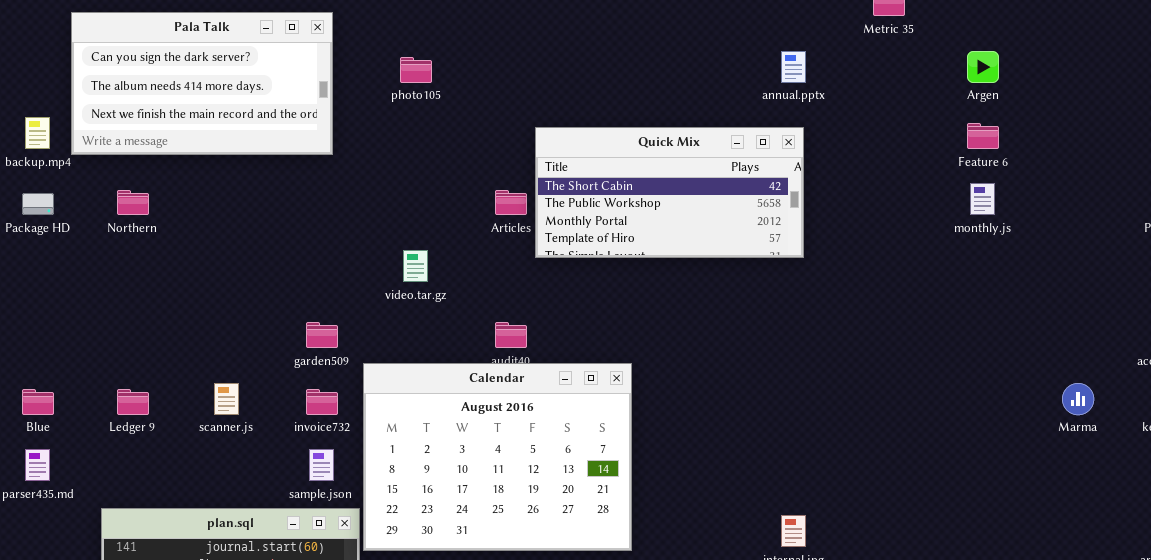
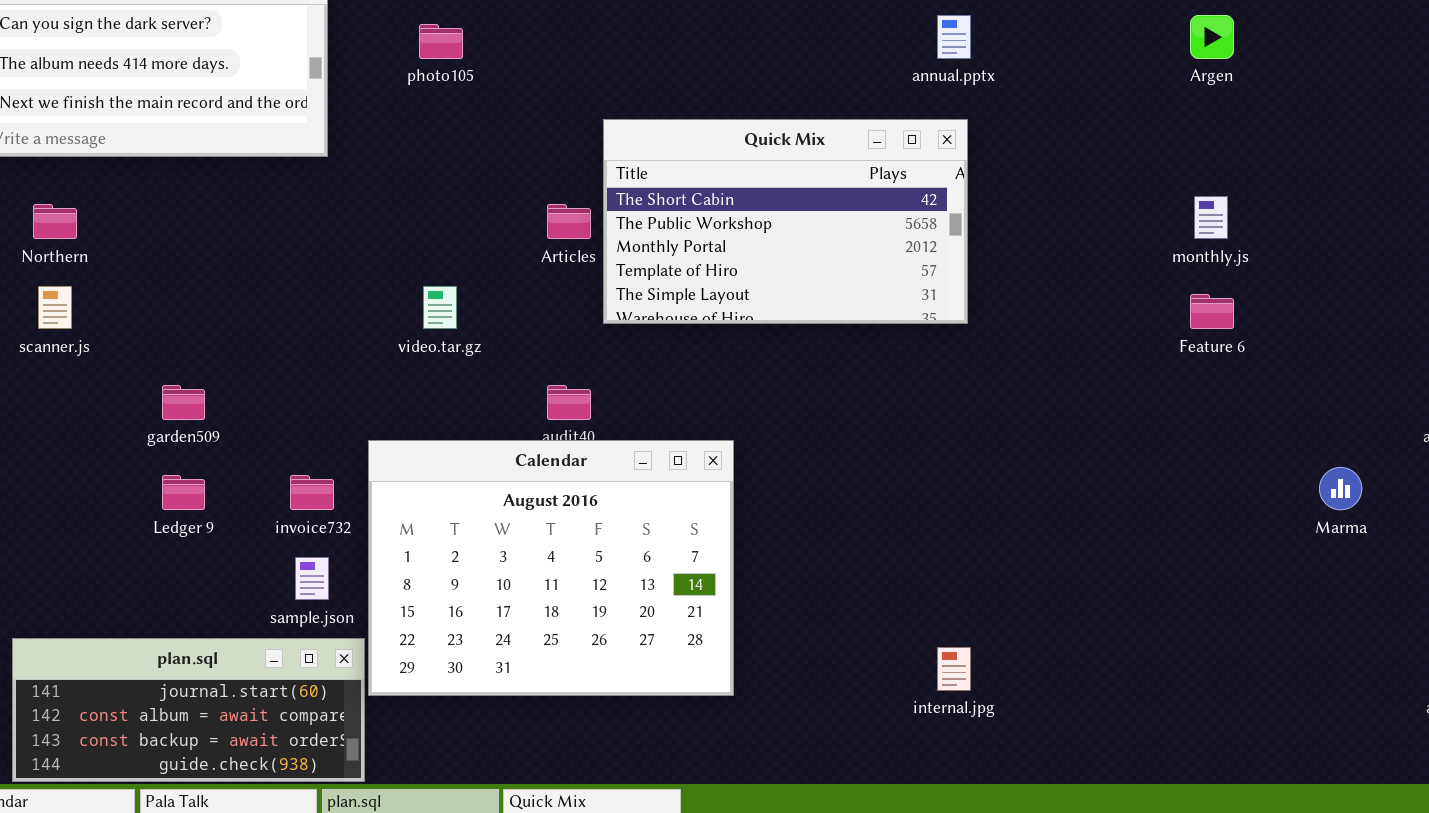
Feature 6: [967,123,999,149] -> [1190,294,1234,329], moved
Quick Mix: [535,127,804,258] -> [603,119,968,324], resized
garden509: [306,322,338,348] -> [162,385,205,420], moved
scanner.js: [214,383,239,415] -> [38,286,72,329], moved
Ledger 9: [117,389,149,415] -> [162,475,205,510], moved

